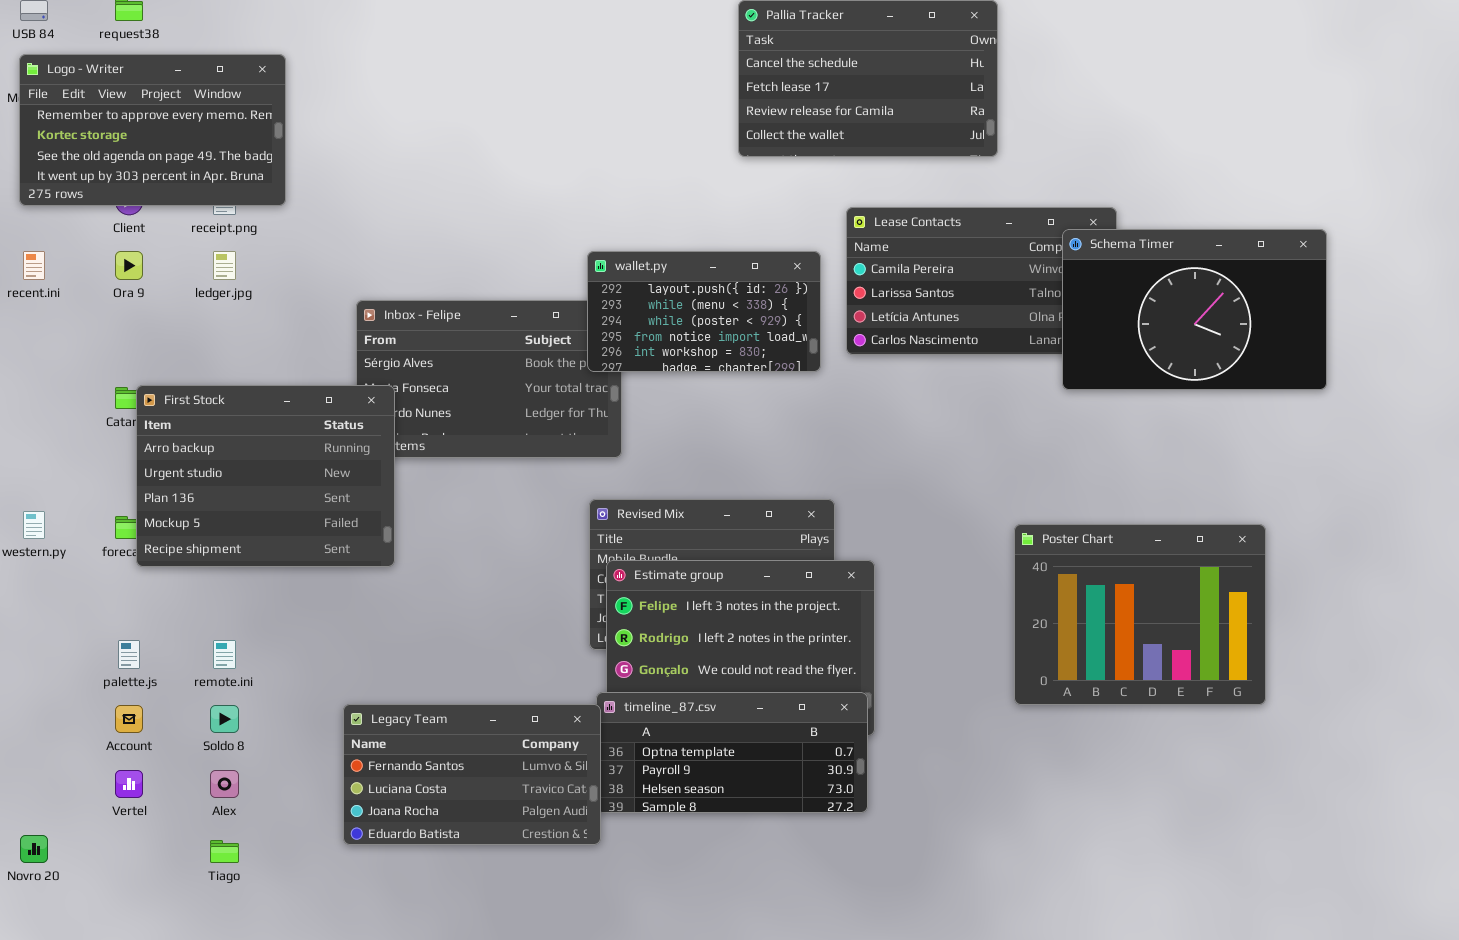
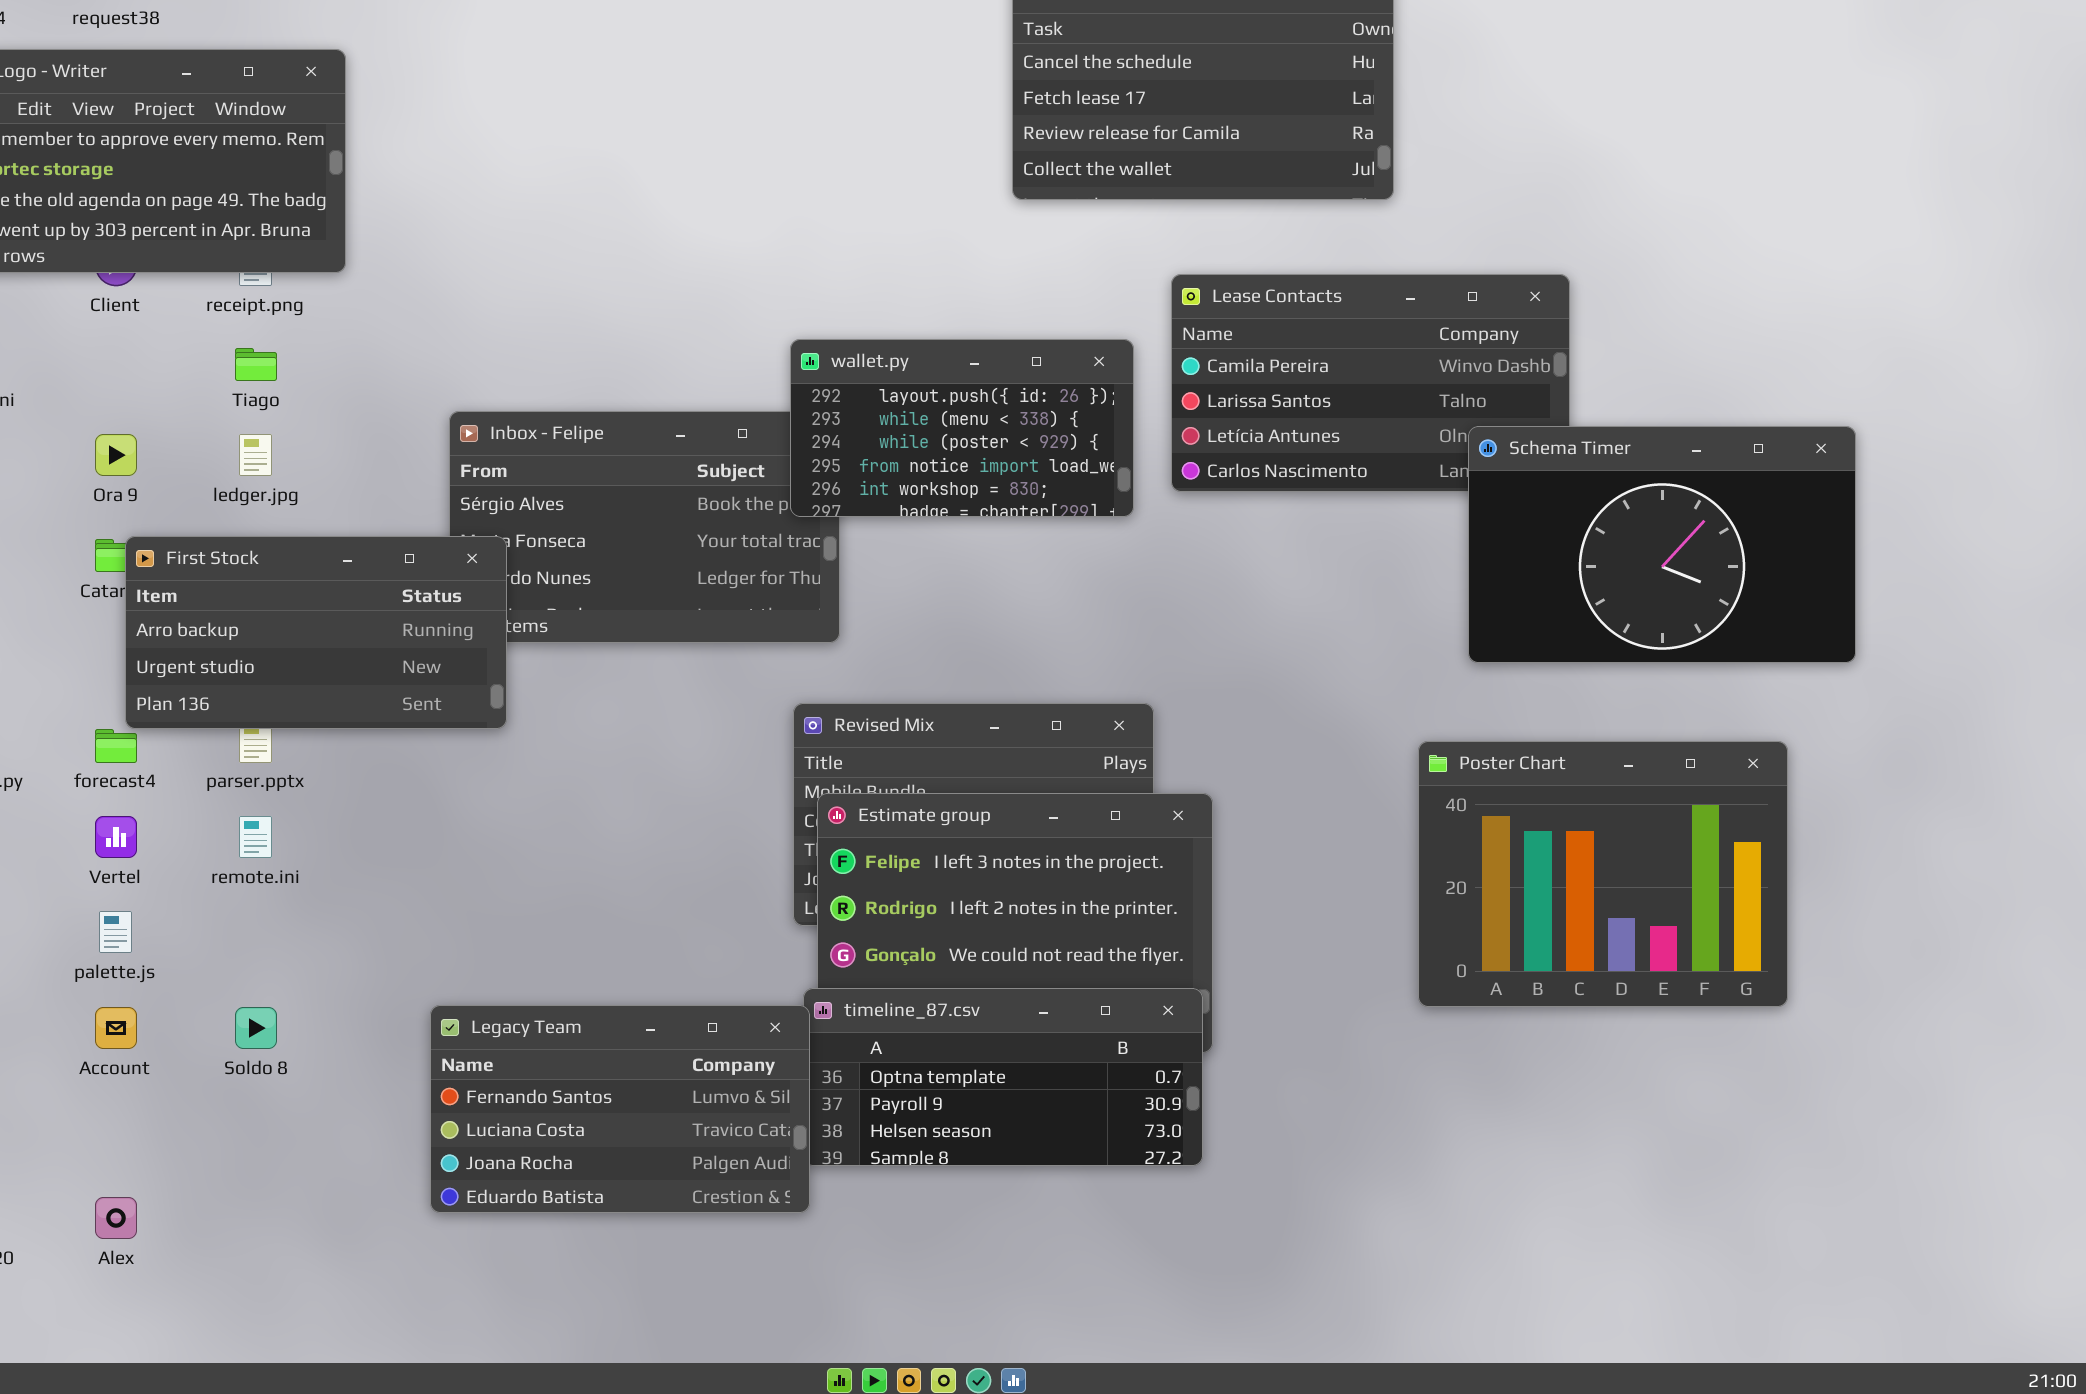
Schema Timer: [1062,229,1327,390] -> [1468,426,1856,663], moved
Ora 9: [115,251,143,280] -> [95,434,137,476], moved
ledger.jpg: [213,251,236,280] -> [239,434,272,476], moved
First Stock: [136,385,395,567] -> [125,536,507,729], resized
remote.ini: [213,640,236,669] -> [239,816,272,858], moved
Vertel: [115,770,143,798] -> [95,816,137,858], moved
Alex: [210,770,239,798] -> [95,1197,137,1239], moved
Tiago: [210,840,239,863] -> [235,348,277,381], moved

